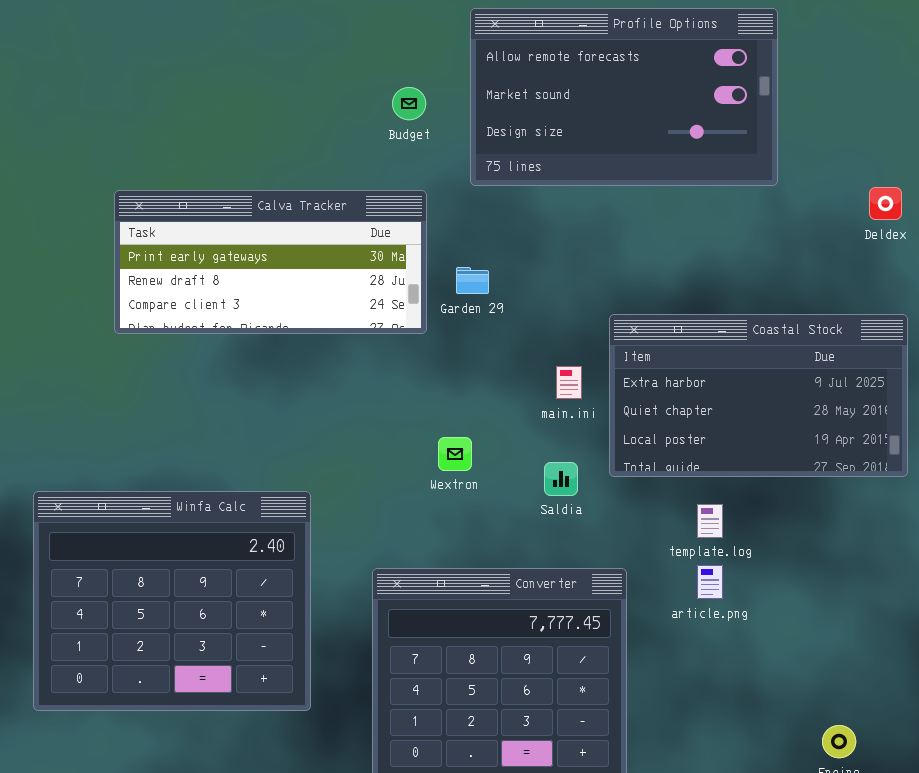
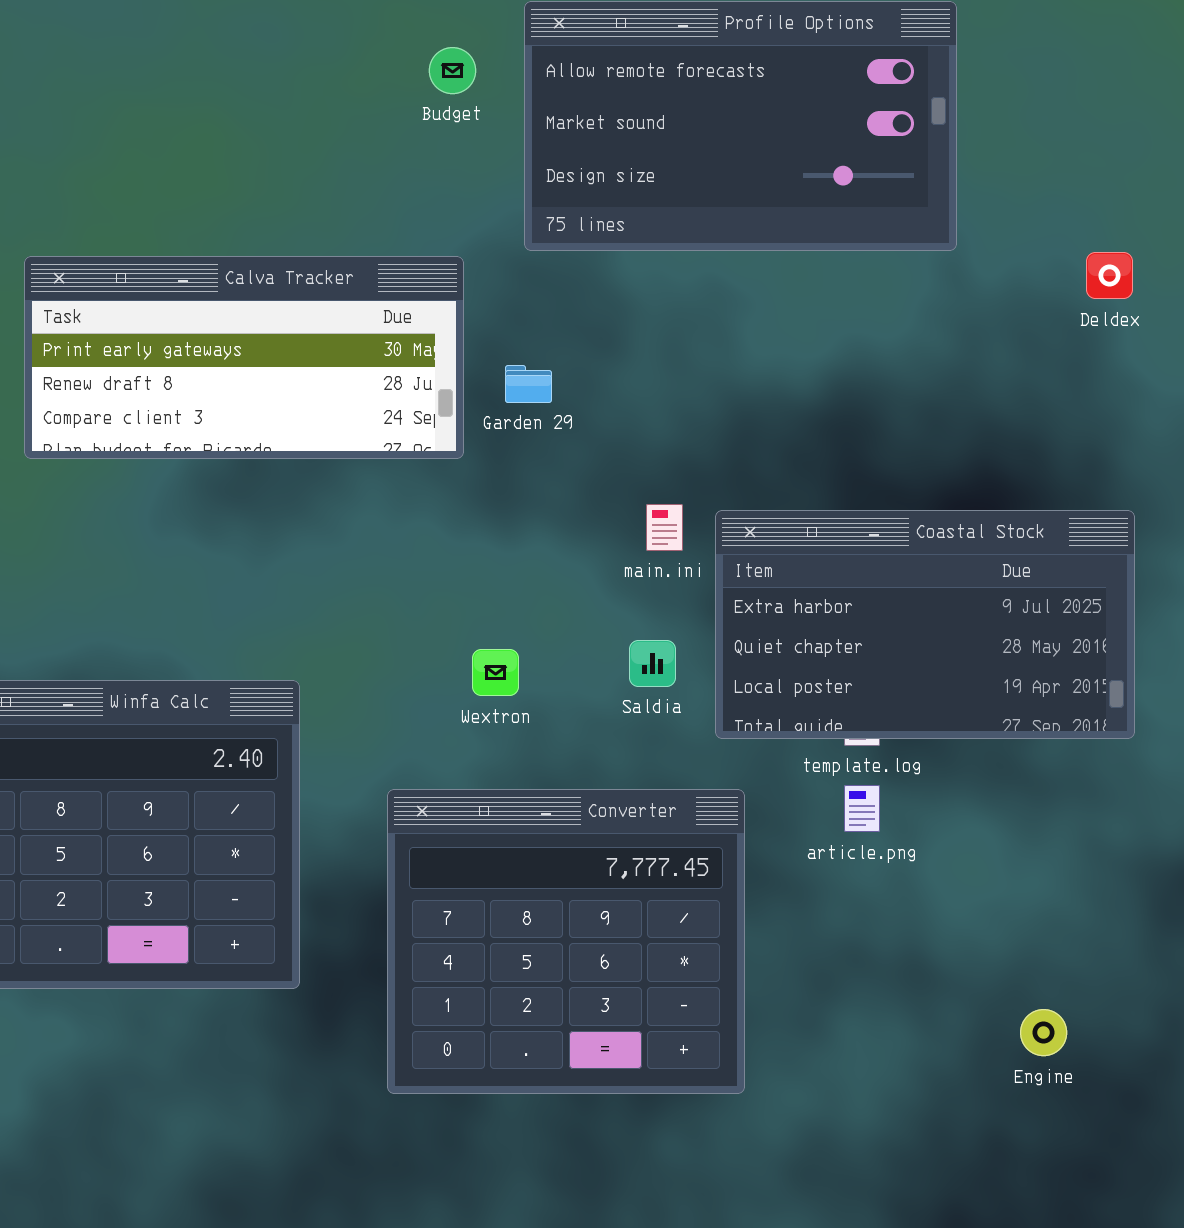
Budget: [392,87,426,120] -> [429,47,476,94], moved
Coastal Stock: [609,314,908,477] -> [715,510,1135,739], moved
Wextron: [438,437,472,471] -> [472,649,519,696], moved

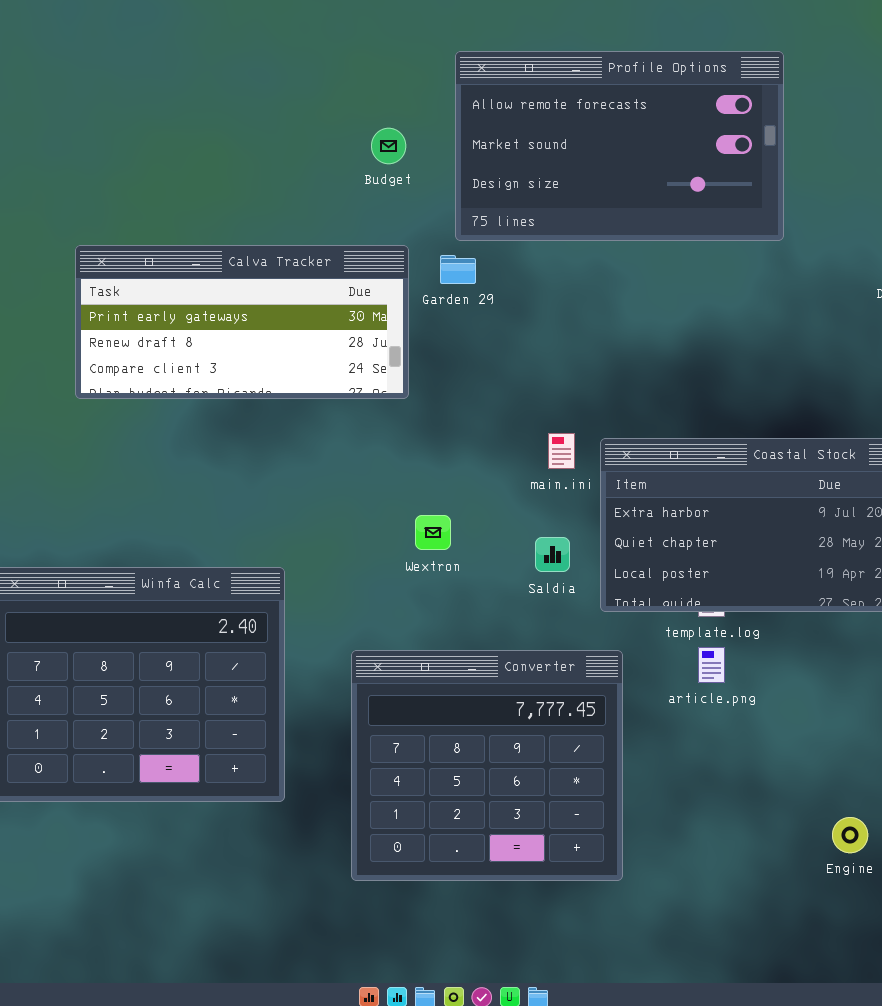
Budget: [429,47,476,94] -> [371,128,406,164], moved
Garden 29: [505,365,552,403] -> [440,255,476,284], moved
Wextron: [472,649,519,696] -> [415,515,451,550], moved

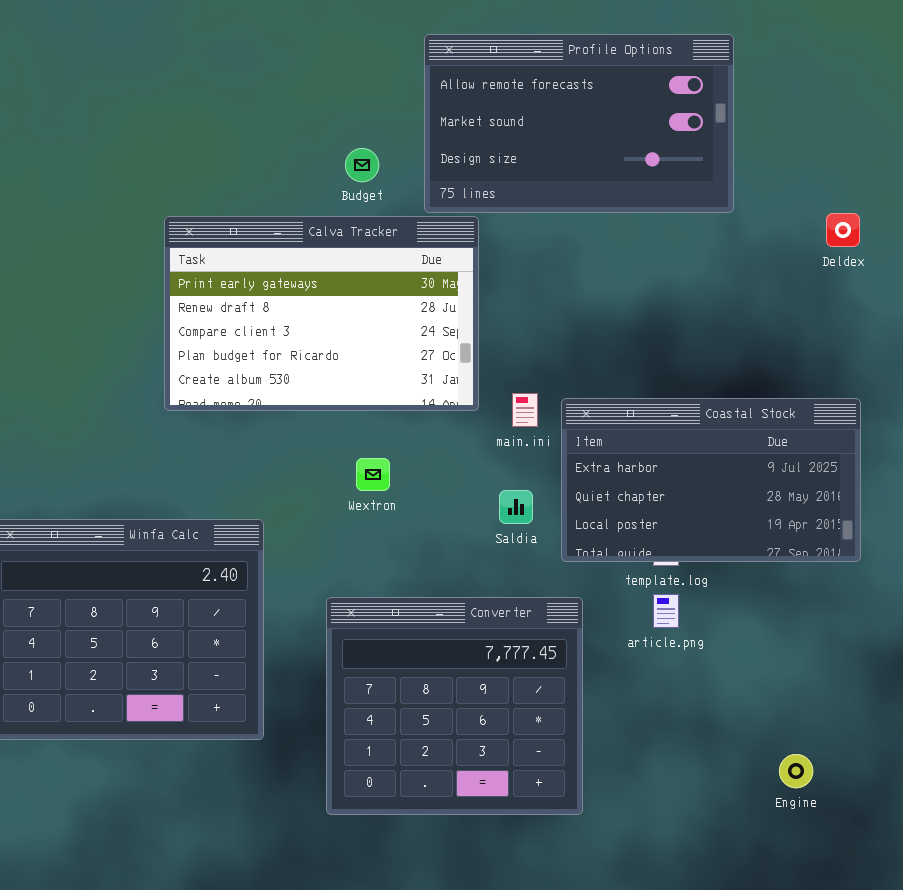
Budget: [371,128,406,164] -> [345,148,379,182], moved
Calva Tracker: [75,245,409,399] -> [164,216,479,411], moved, resized
Wextron: [415,515,451,550] -> [356,458,390,491], moved

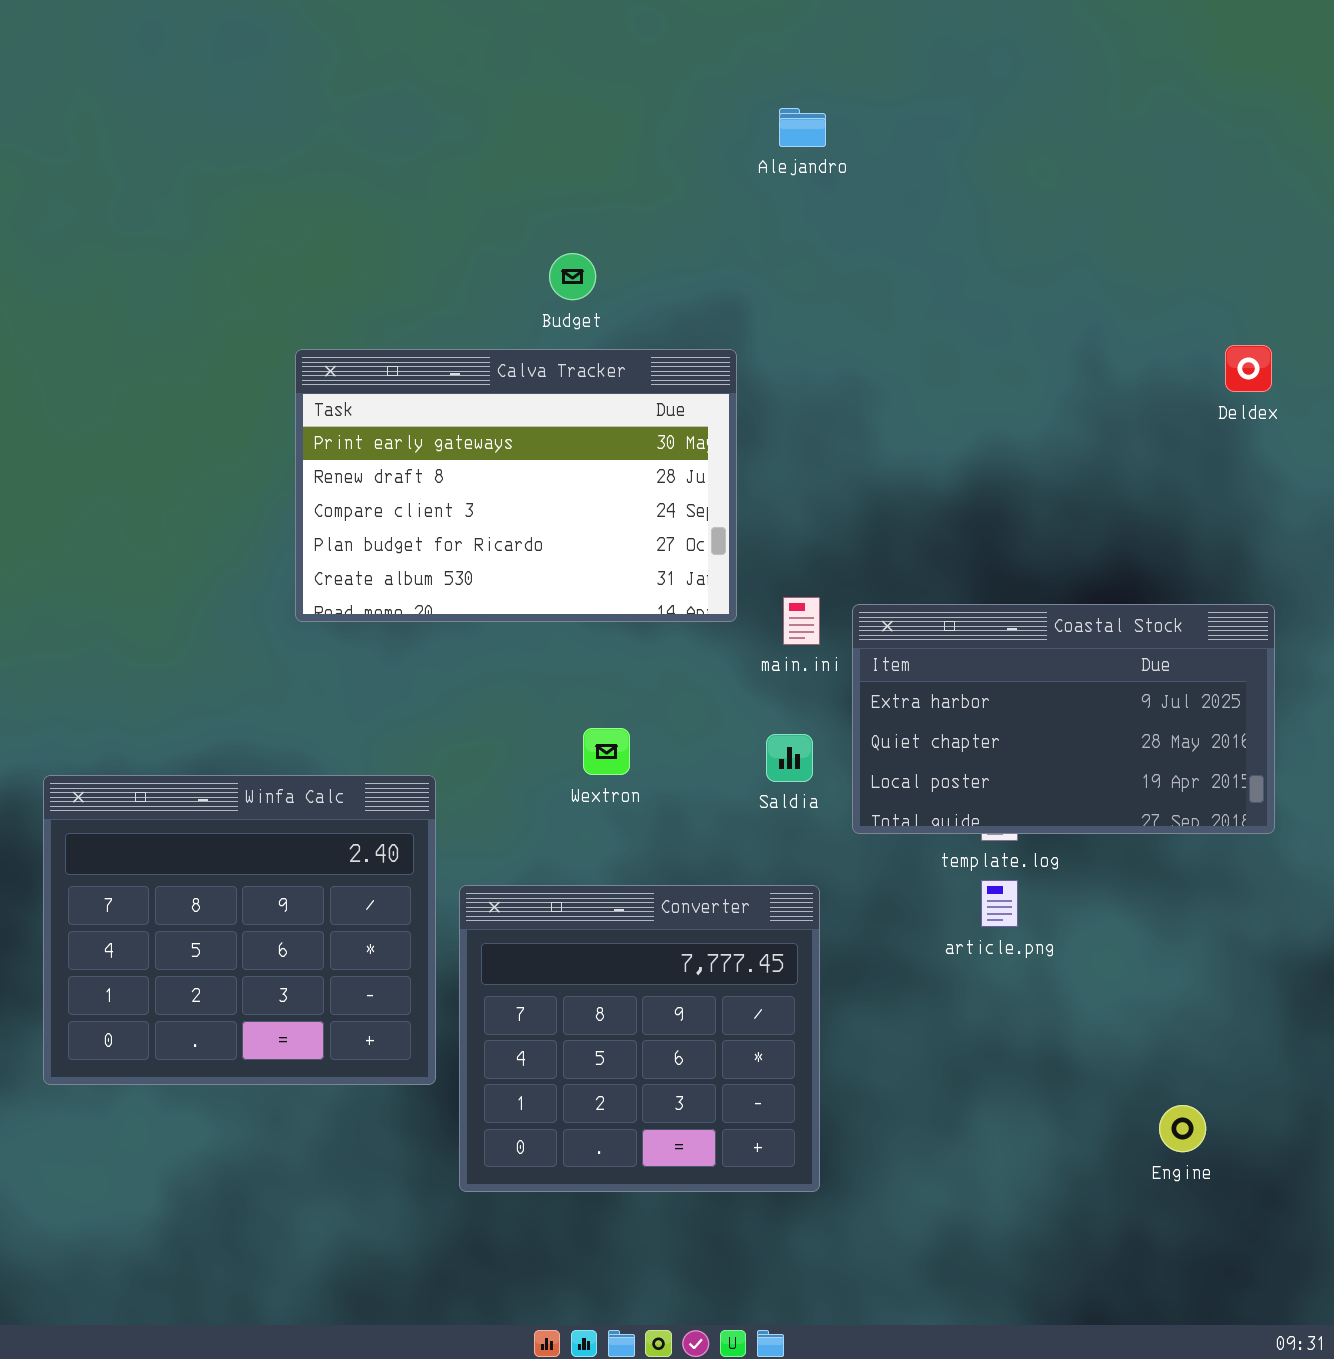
Profile Options: [424,34,734,213] -> none, closed
Wextron: [356,458,390,491] -> [583,728,630,775], moved
Converter: [326,597,583,815] -> [459,885,820,1192], moved

